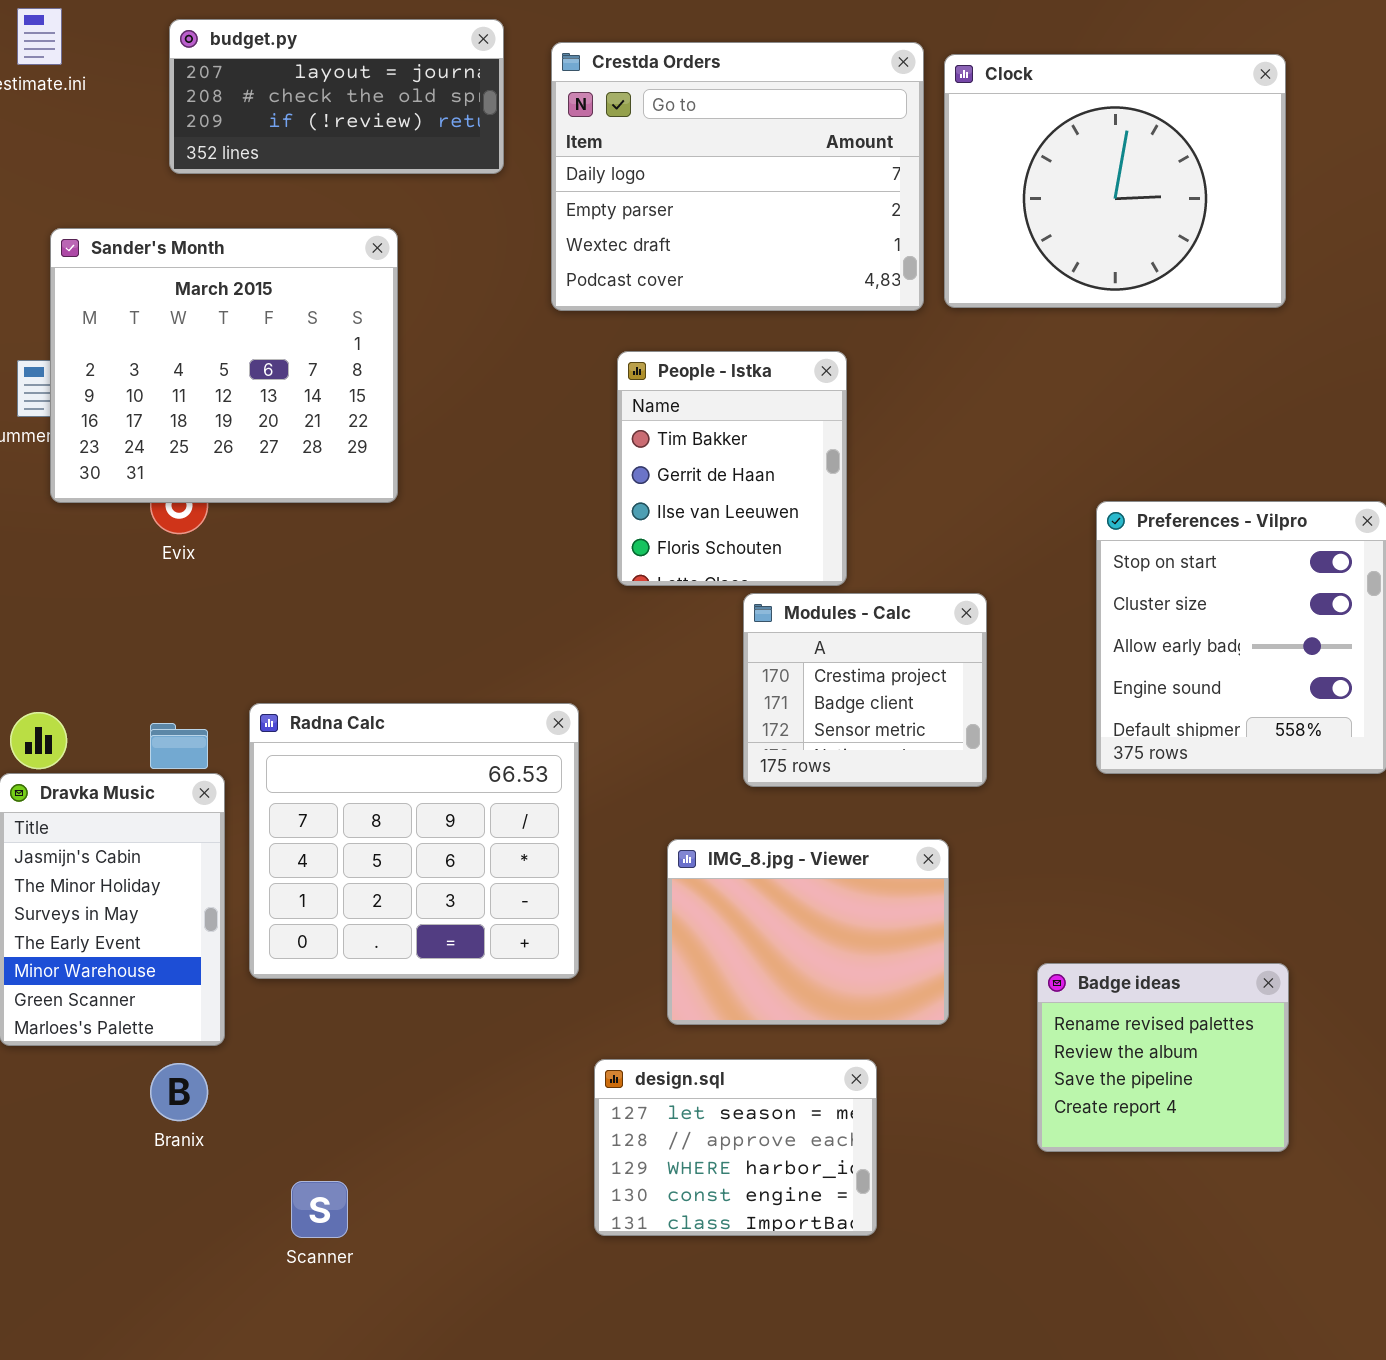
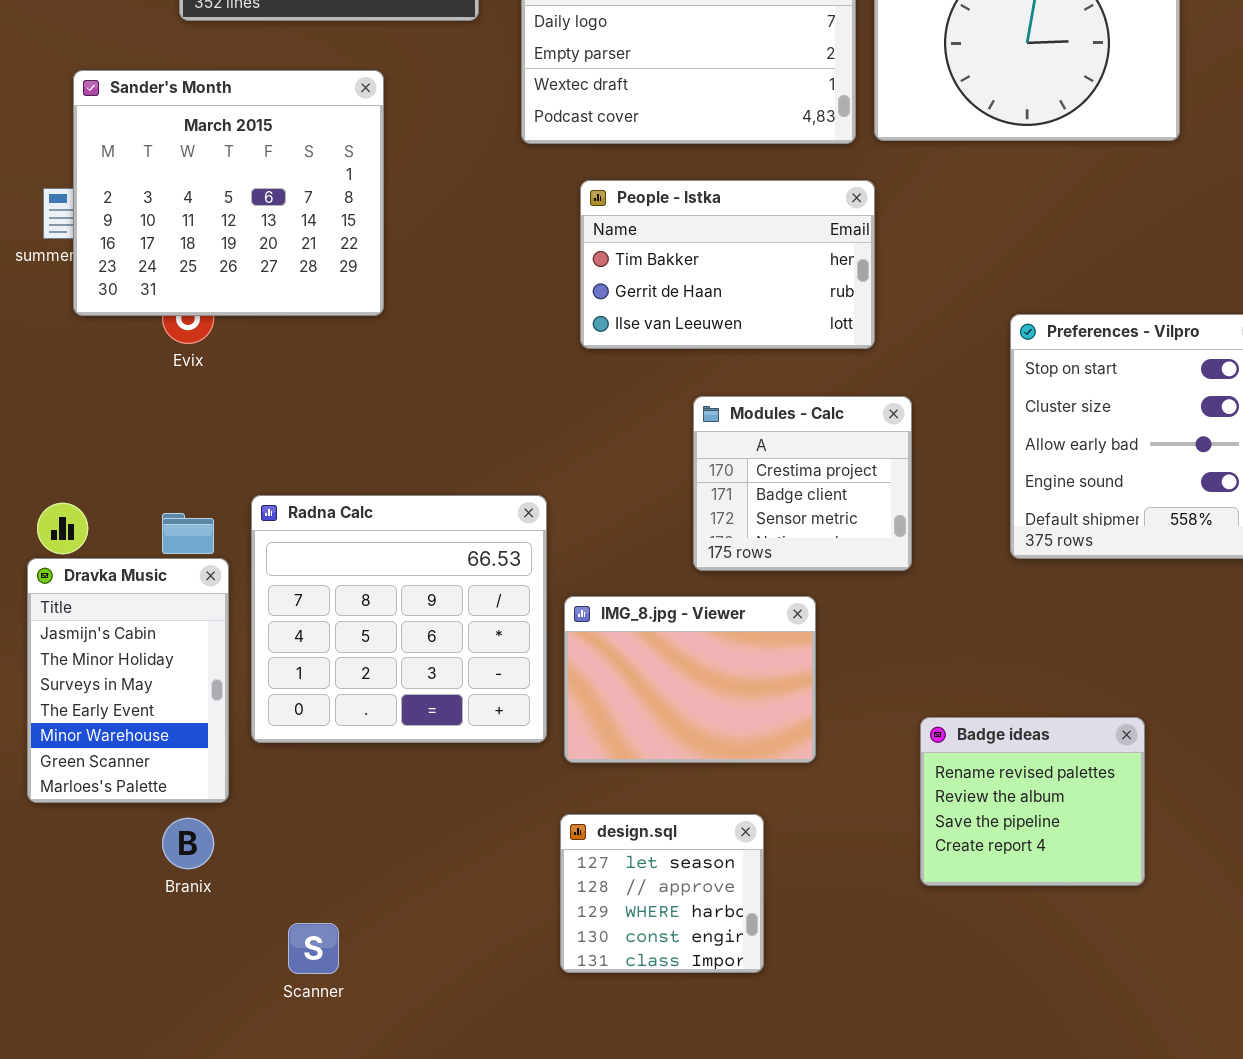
People - Istka: [617,351,847,586] -> [580,180,875,349], resized
IMG_8.jpg - Viewer: [667,839,949,1025] -> [564,596,816,763], moved
Badge ideas: [1037,963,1289,1152] -> [920,717,1145,886], moved
design.sql: [594,1059,877,1236] -> [560,814,764,973], resized

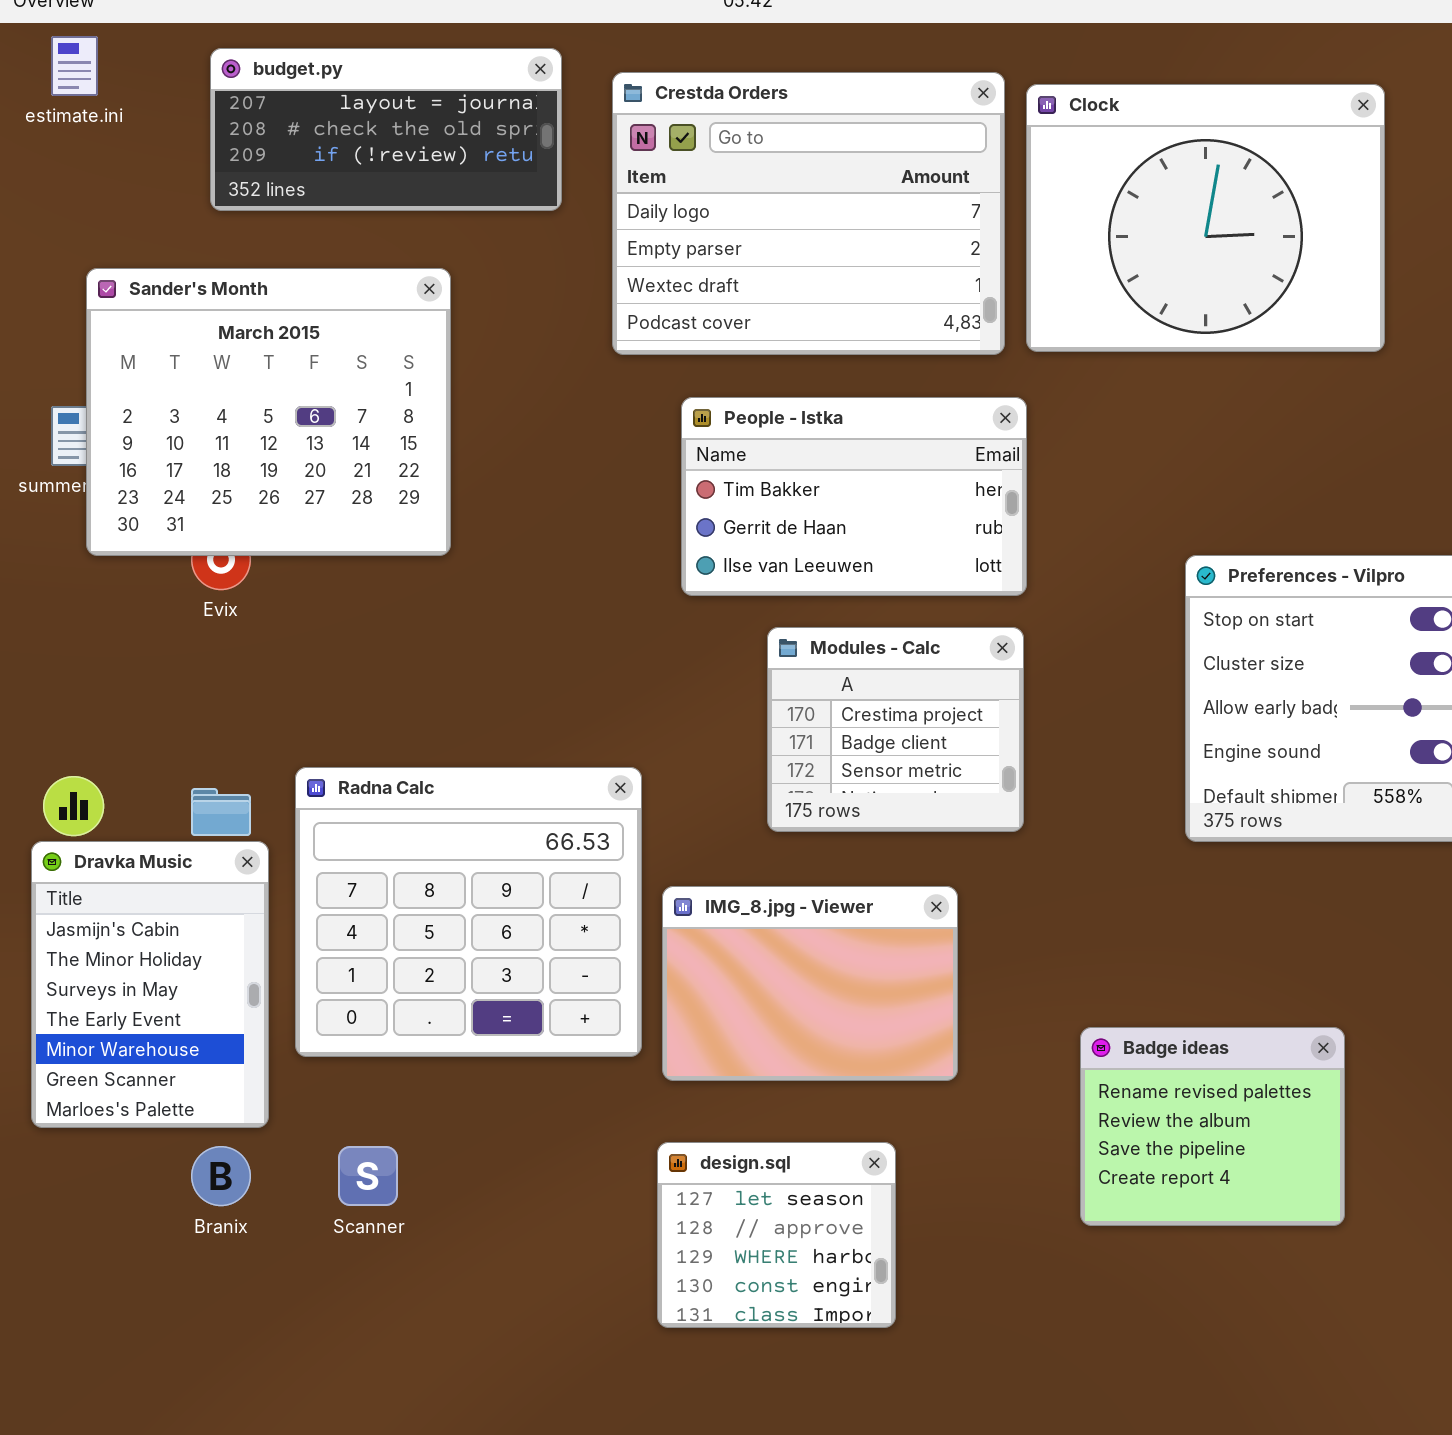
Modules - Calc: [693,396,912,571] -> [767,627,1024,832], moved
Scanner: [288,923,339,974] -> [338,1146,398,1206], moved

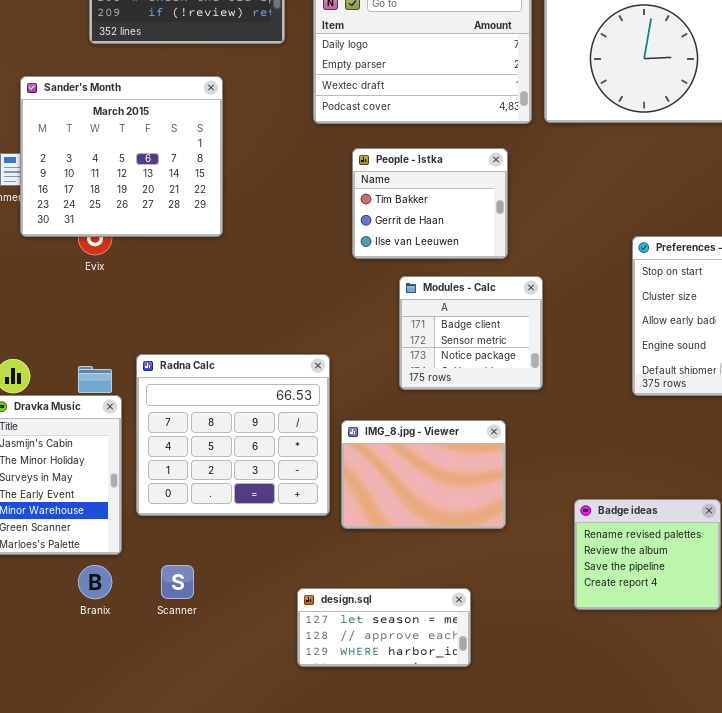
People - Istka: [681,397,1027,596] -> [352,148,508,259], resized
Modules - Calc: [767,627,1024,832] -> [399,276,543,390], scrolled down 1 row
design.sql: [657,1142,896,1328] -> [297,588,471,667], resized

